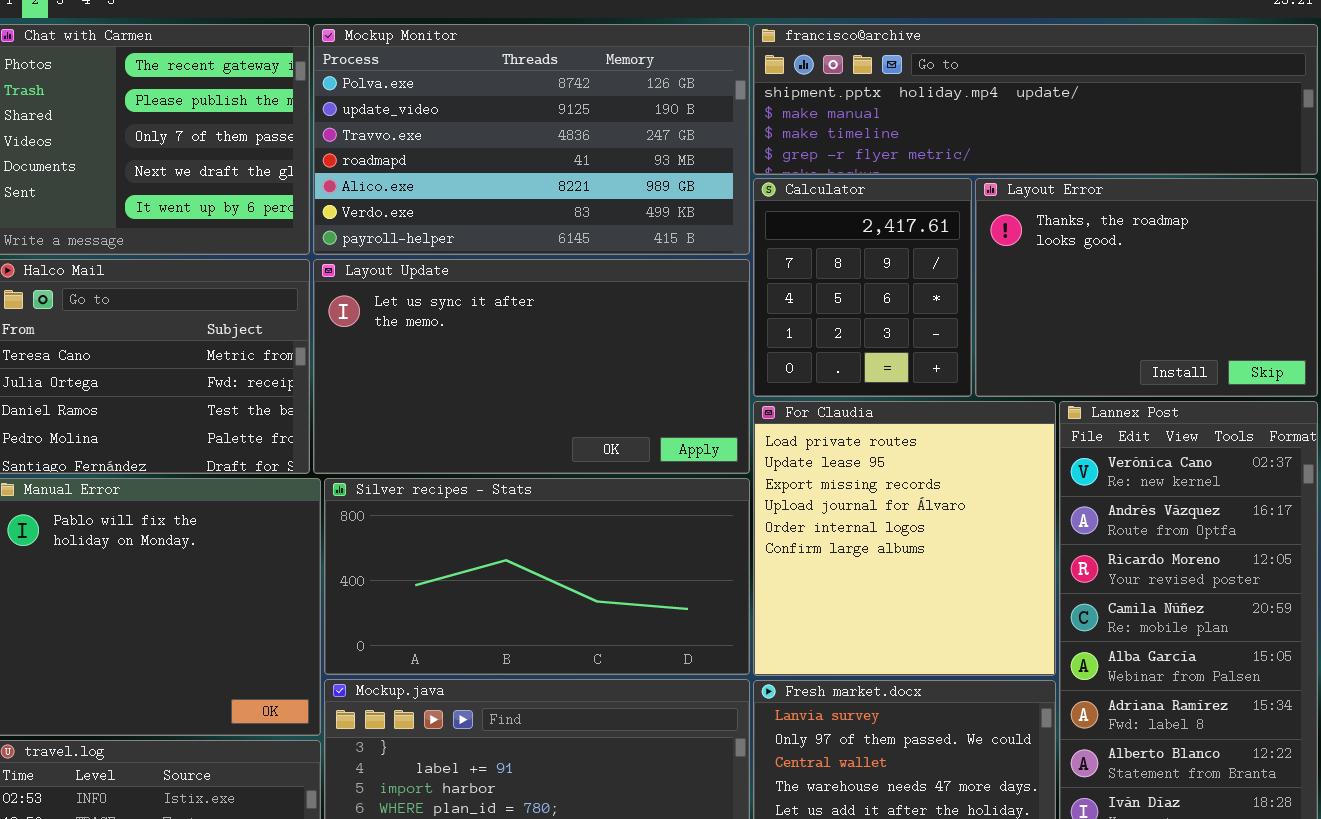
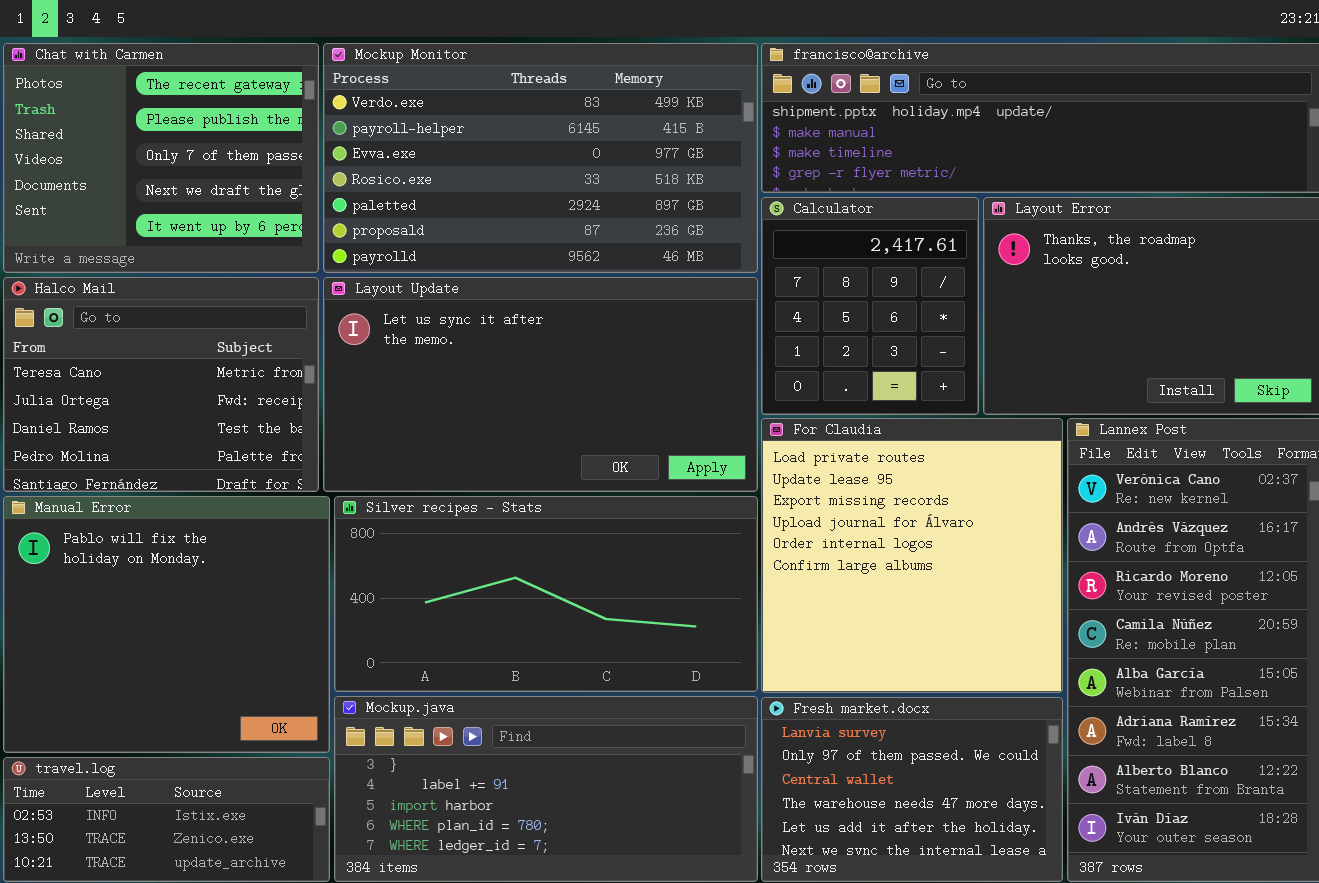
Mockup Monitor: [313,24,750,255] -> [323,43,758,273], scrolled down 5 rows

